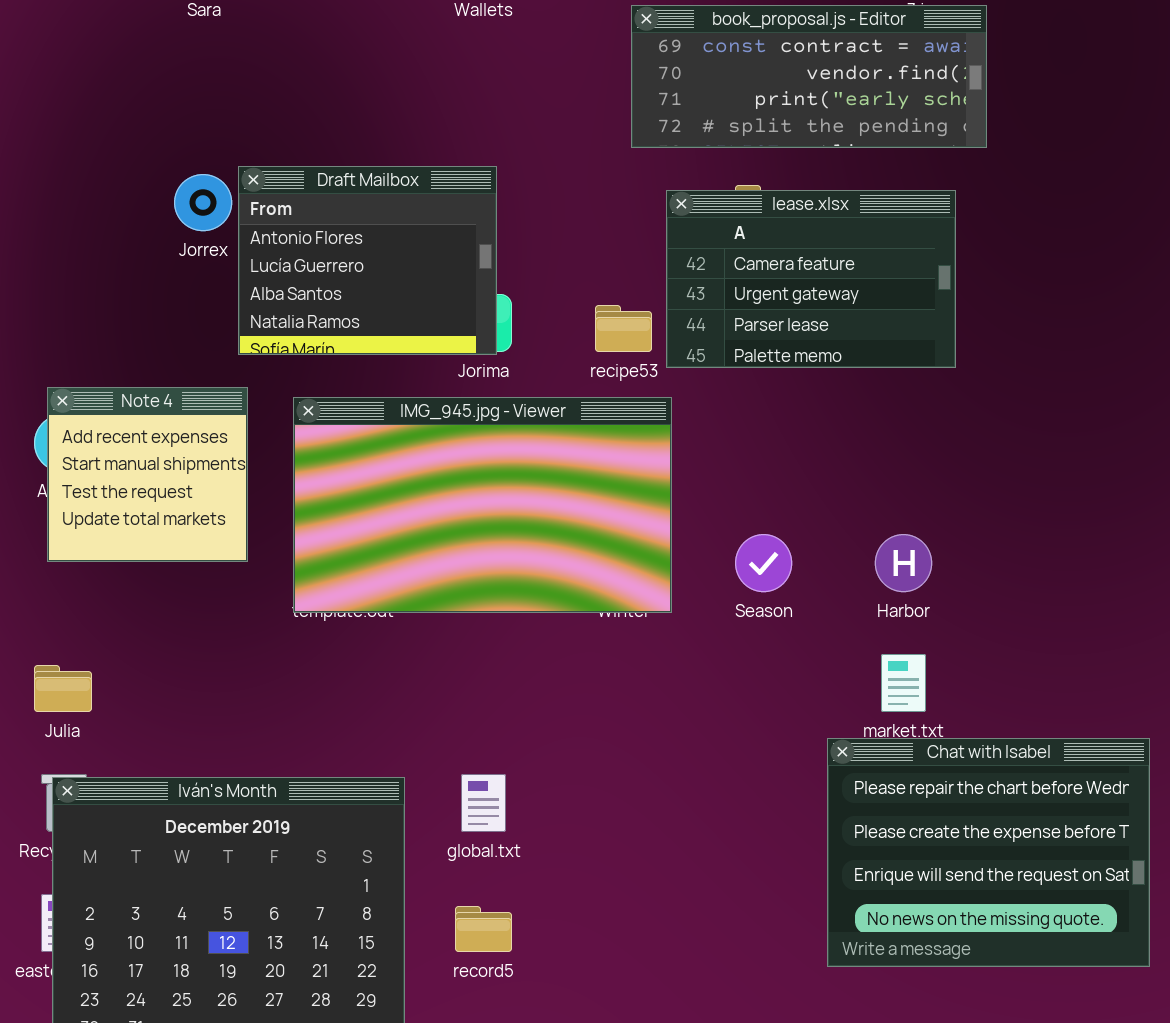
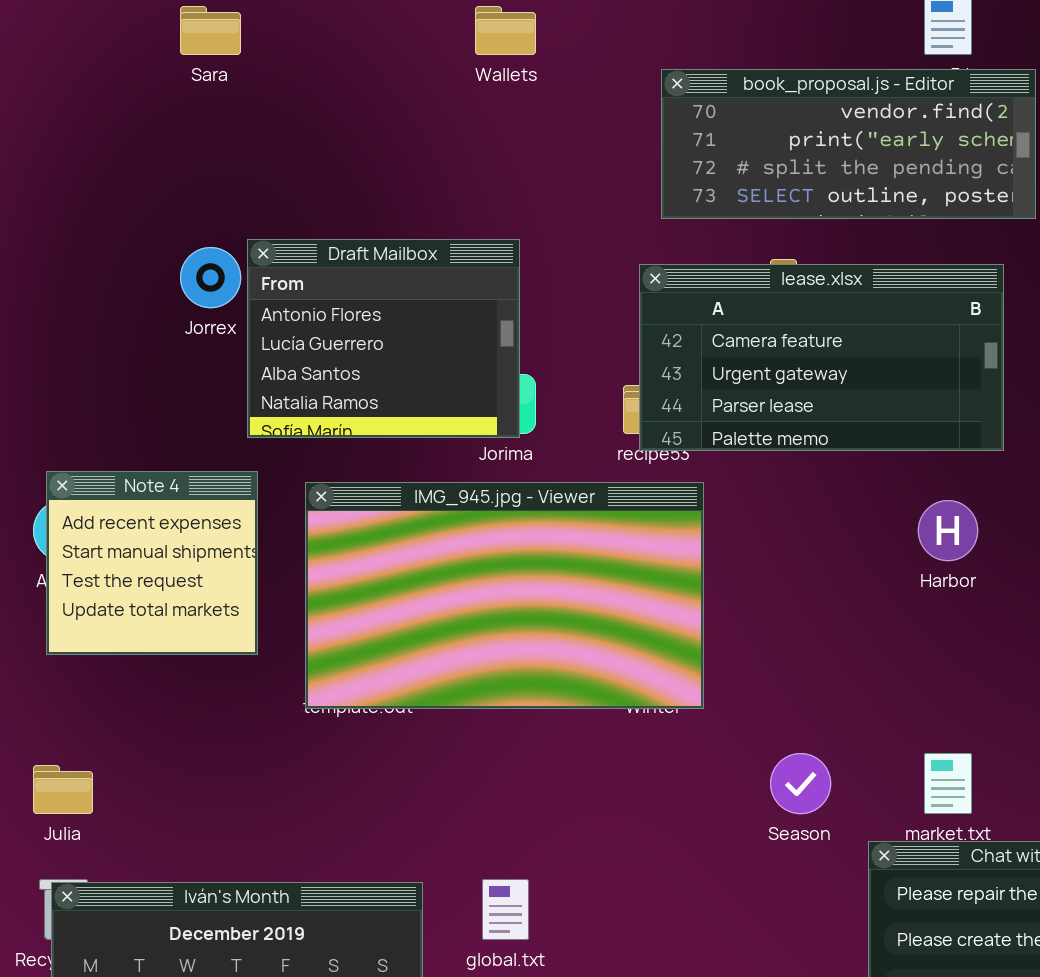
book_proposal.js - Editor: [631,5,987,148] -> [661,69,1036,219], scrolled down 1 row
lease.xlsx: [666,190,956,368] -> [639,264,1004,451], resized
Season: [735,534,792,592] -> [770,753,831,814], moved
Harbor: [875,534,932,592] -> [918,500,978,561], moved

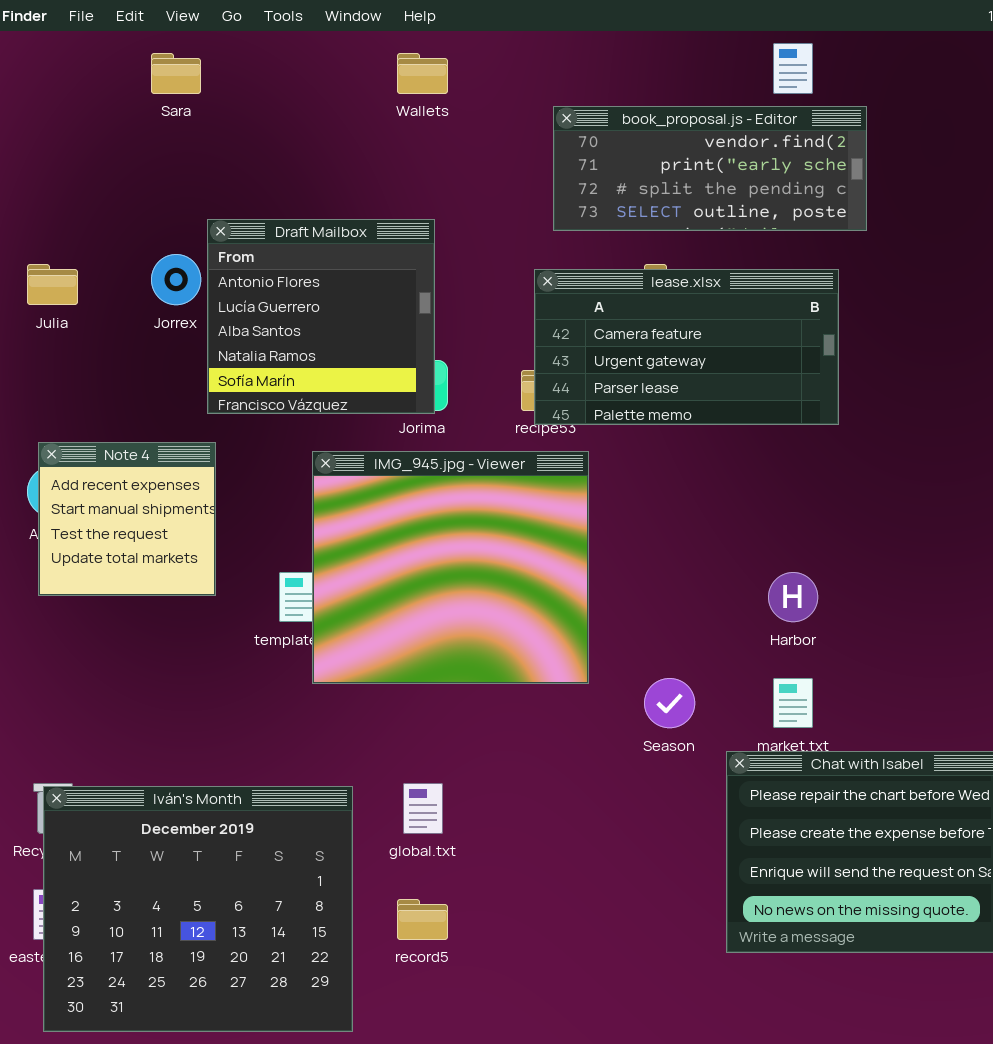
Draft Mailbox: [247,239,520,438] -> [207,219,435,414], resized
IMG_945.jpg - Viewer: [305,482,704,709] -> [312,451,589,684], resized
Harbor: [918,500,978,561] -> [768,572,818,622], moved
Julia: [33,765,93,814] -> [27,264,78,305], moved

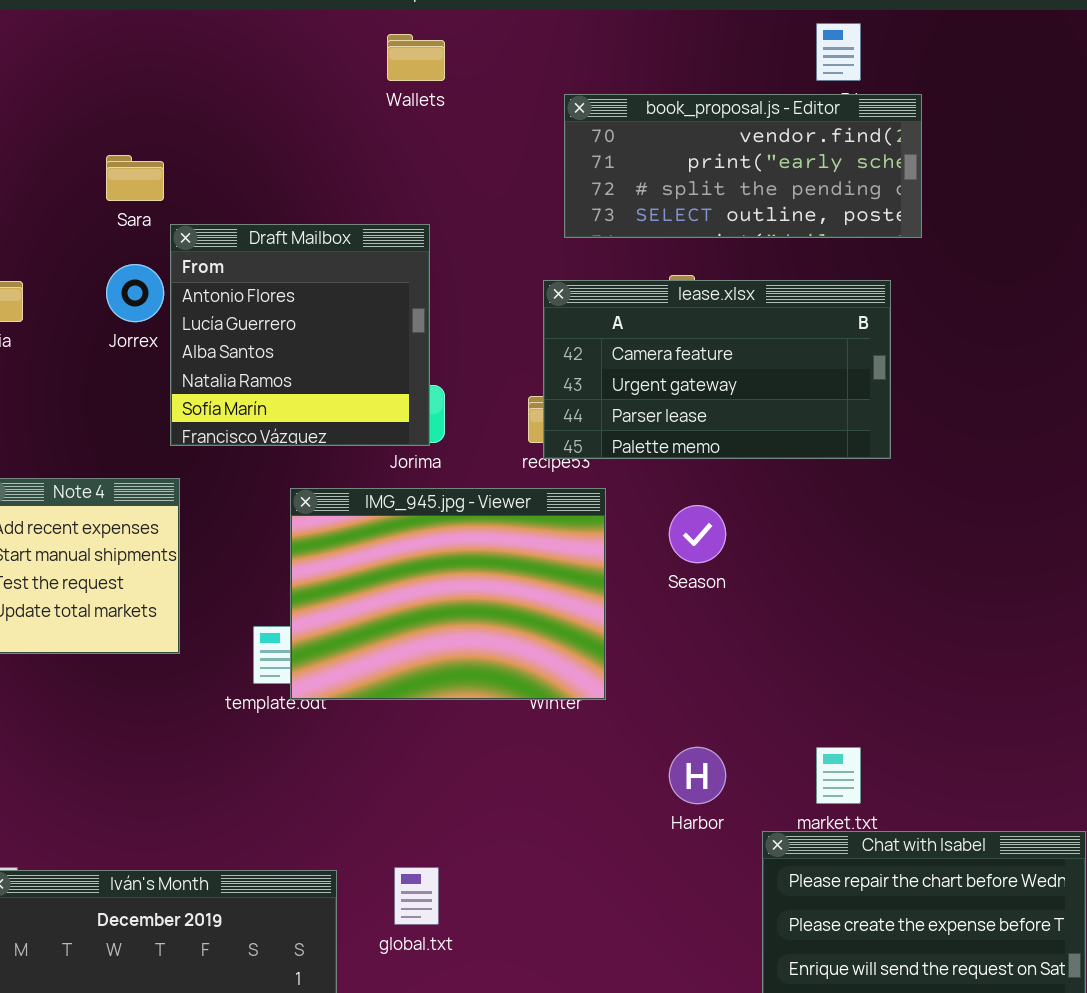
Sara: [151,53,201,94] -> [106,155,164,201], moved
IMG_945.jpg - Viewer: [312,451,589,684] -> [290,488,606,700], resized
Harbor: [768,572,818,622] -> [669,747,726,804], moved
Season: [644,678,695,728] -> [669,505,726,563], moved

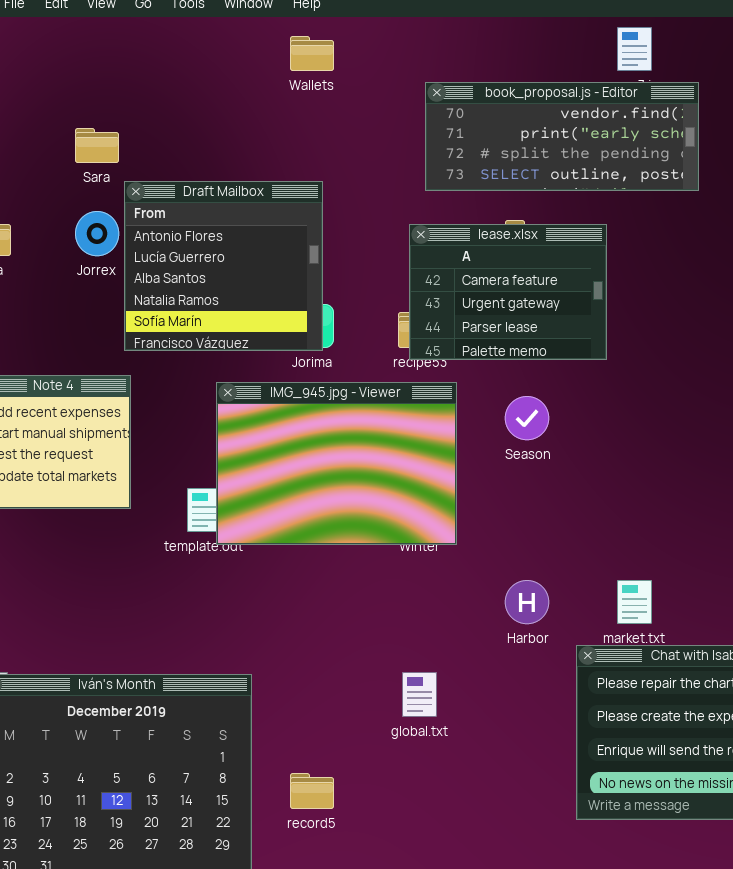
lease.xlsx: [543,280,891,459] -> [409,224,607,360], resized
global.txt: [394,867,439,925] -> [402,672,437,717], moved

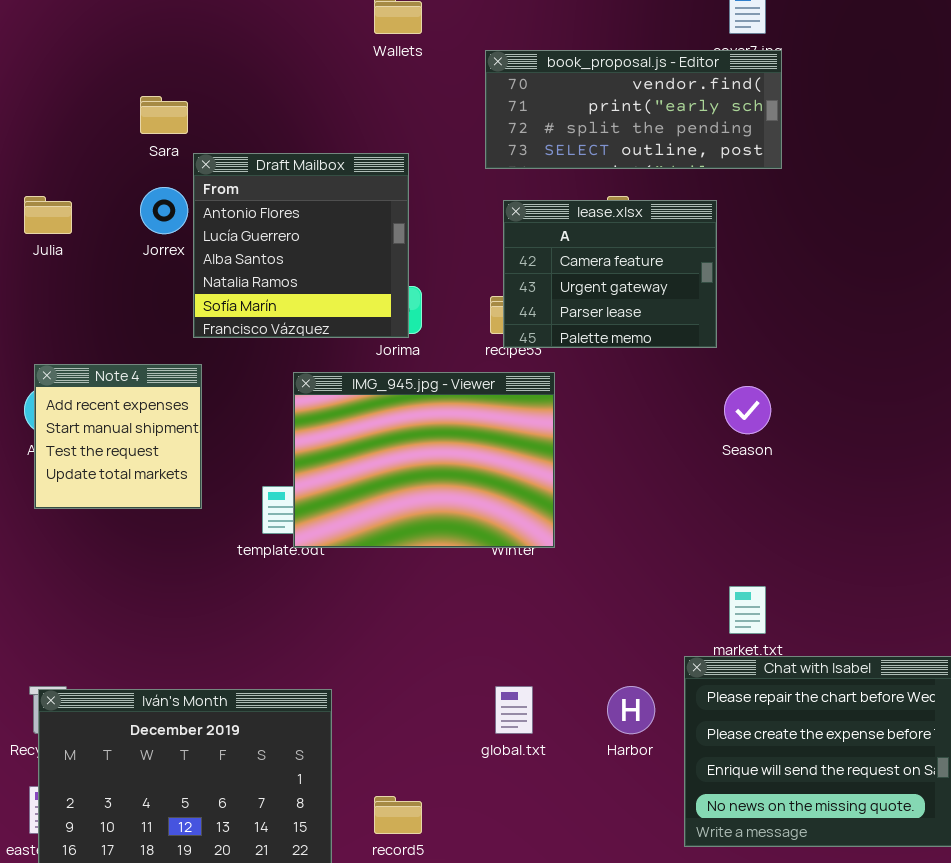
book_proposal.js - Editor: [425,82,699,191] -> [485,50,782,169], moved
Season: [505,396,549,440] -> [724,386,771,434], moved
Harbor: [505,580,549,624] -> [607,686,655,734], moved

